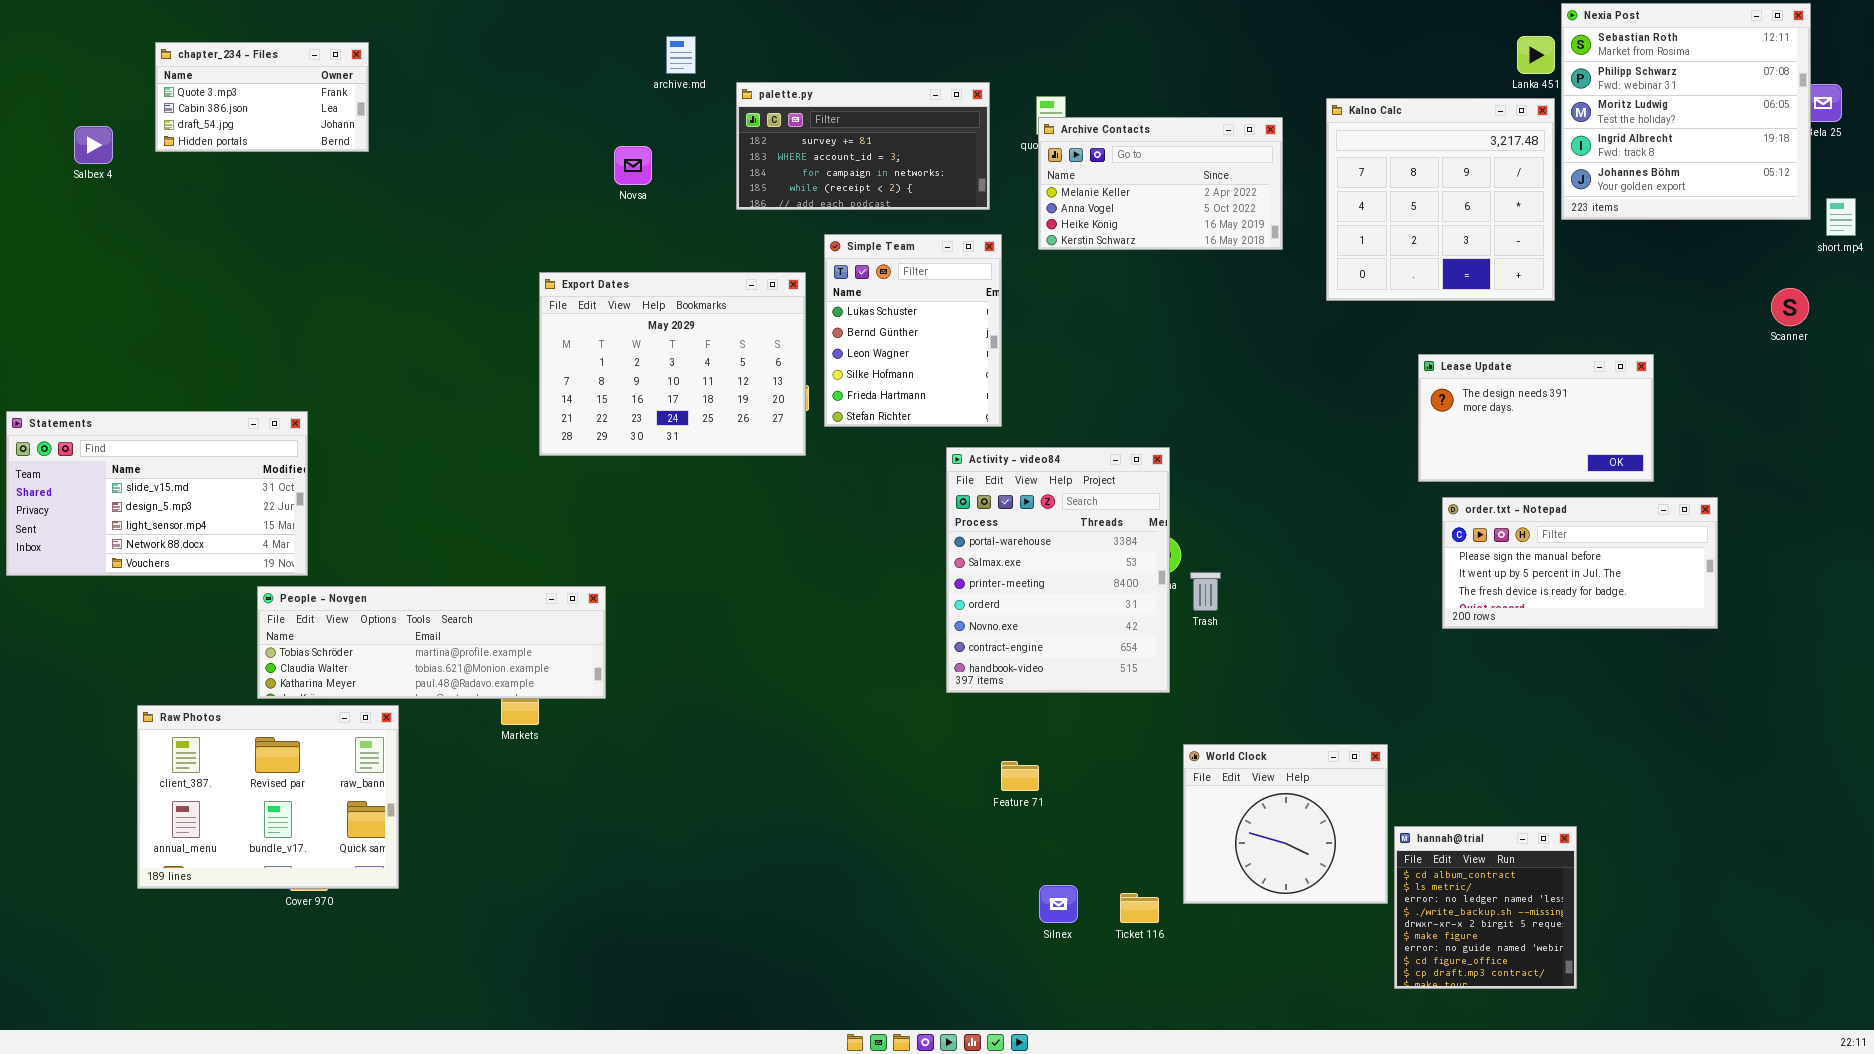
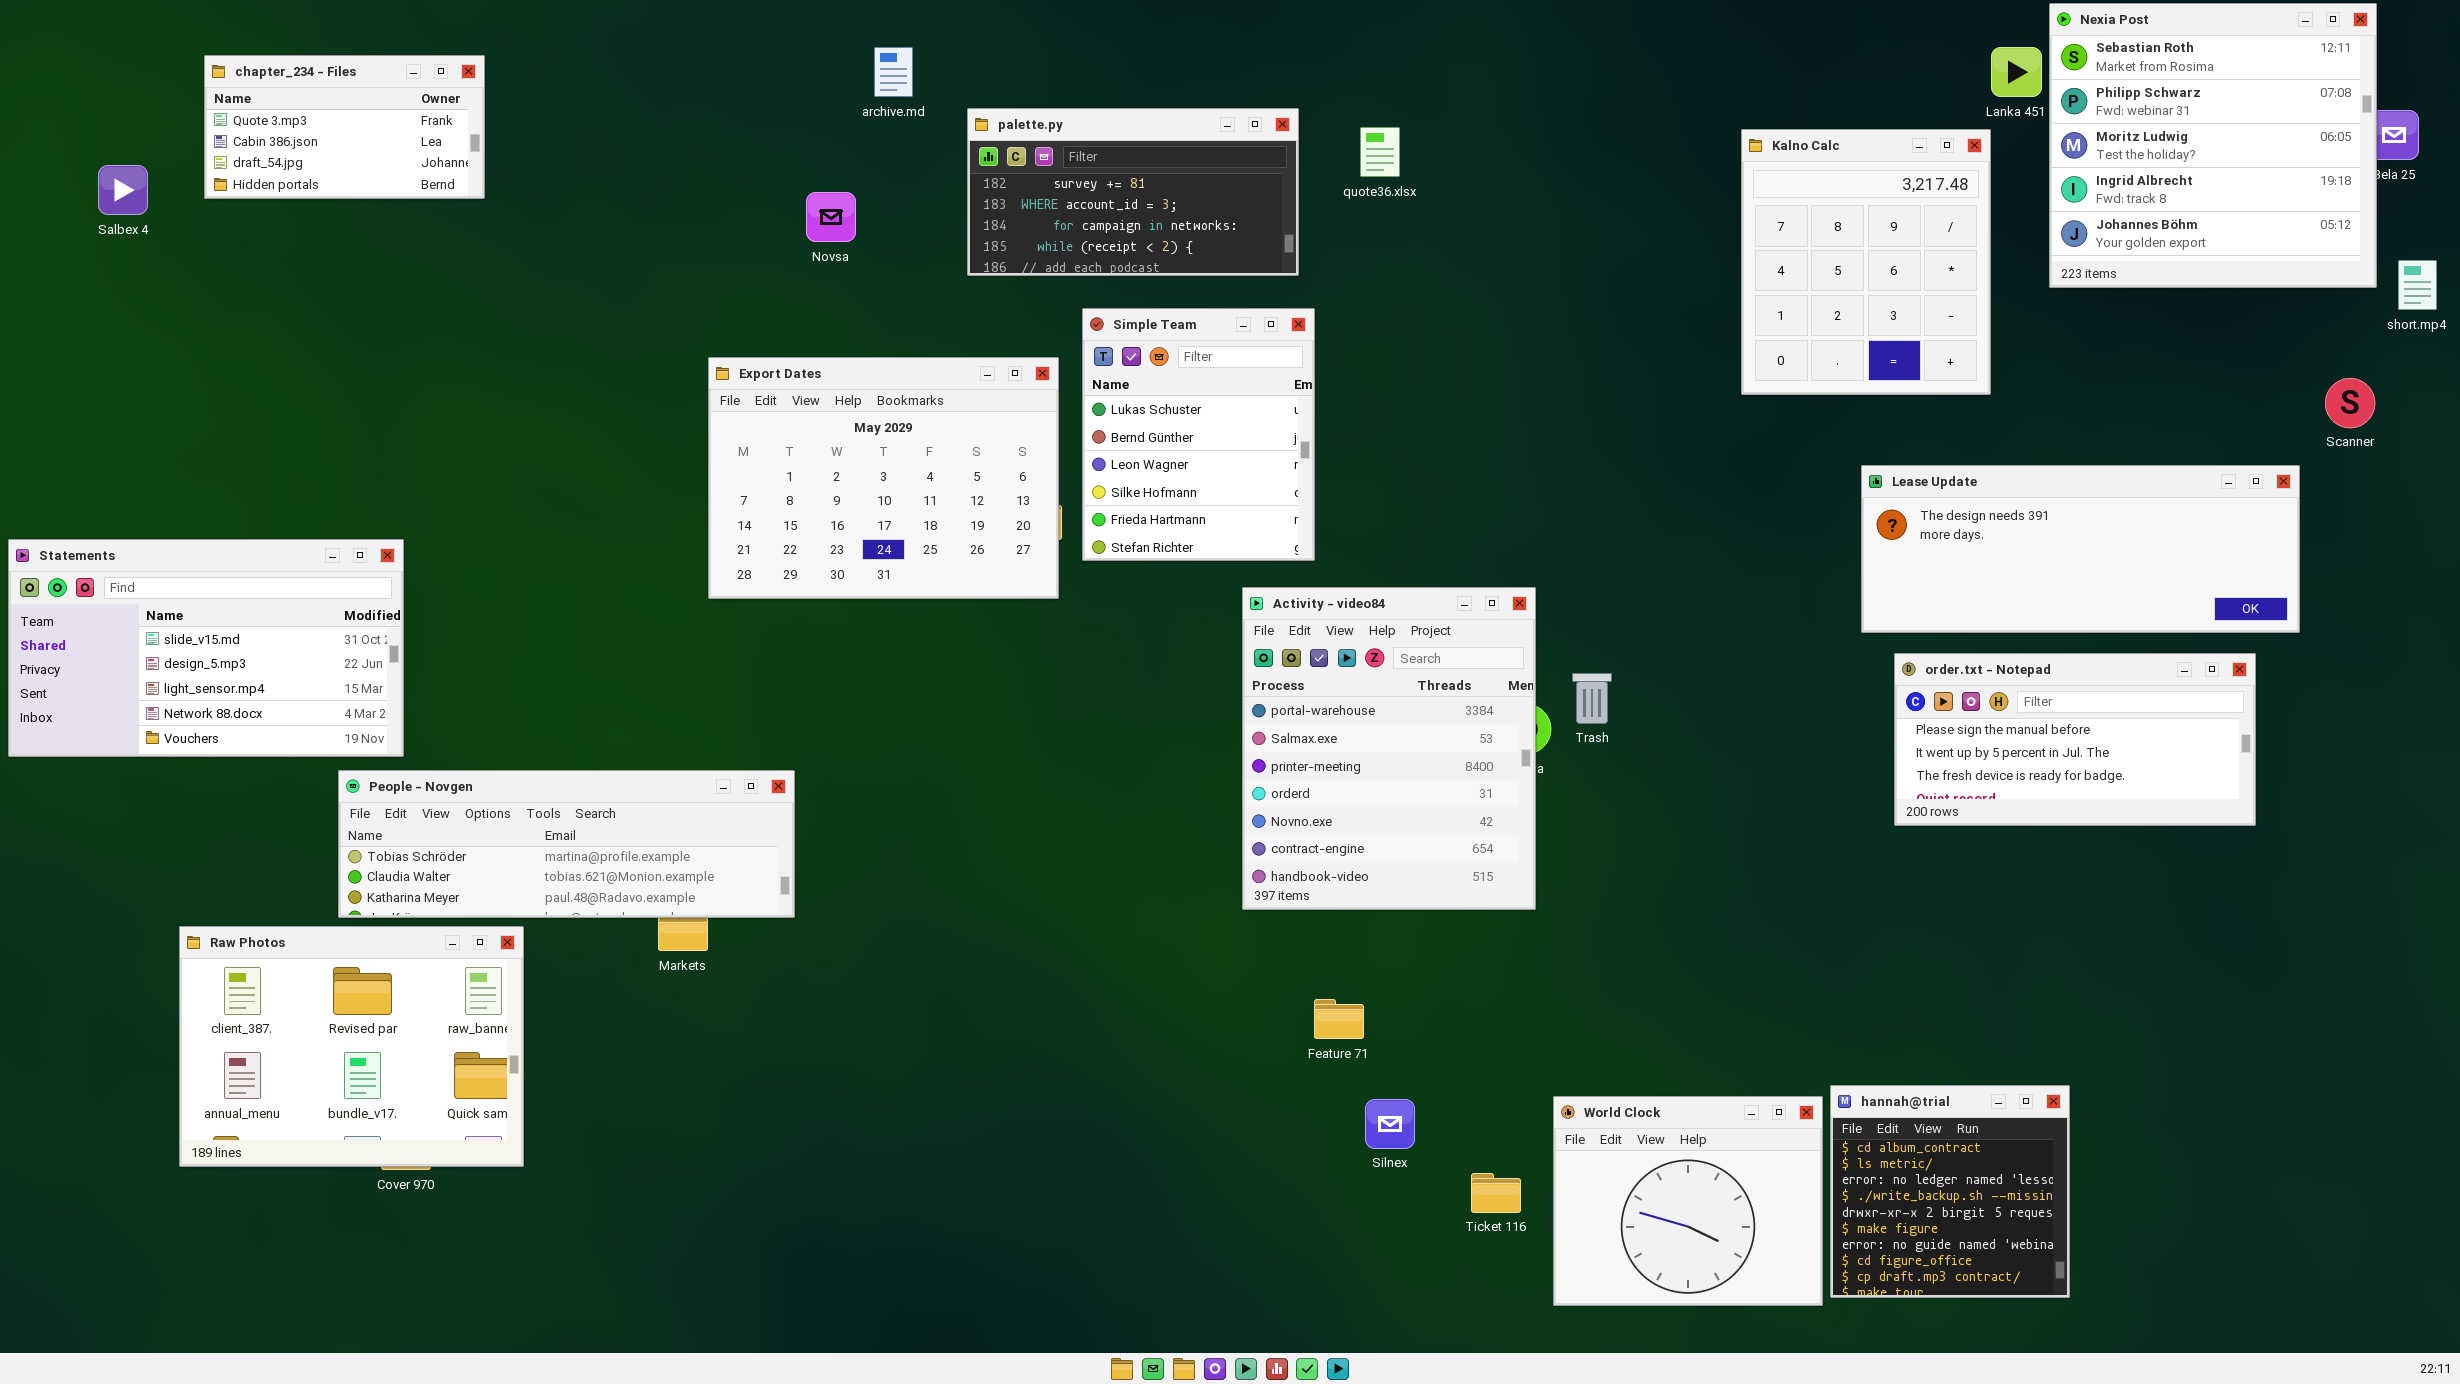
Kalno Calc: [1326,98,1555,301] -> [1741,129,1991,395], resized
Archive Contacts: [1038,117,1283,250] -> none, closed
Lease Update: [1418,354,1654,482] -> [1861,465,2300,633], resized
Trash: [1190,572,1221,611] -> [1572,673,1612,724], moved
World Clock: [1183,744,1388,904] -> [1553,1096,1823,1306], moved
Silnex: [1039,885,1078,923] -> [1365,1099,1415,1149], moved

